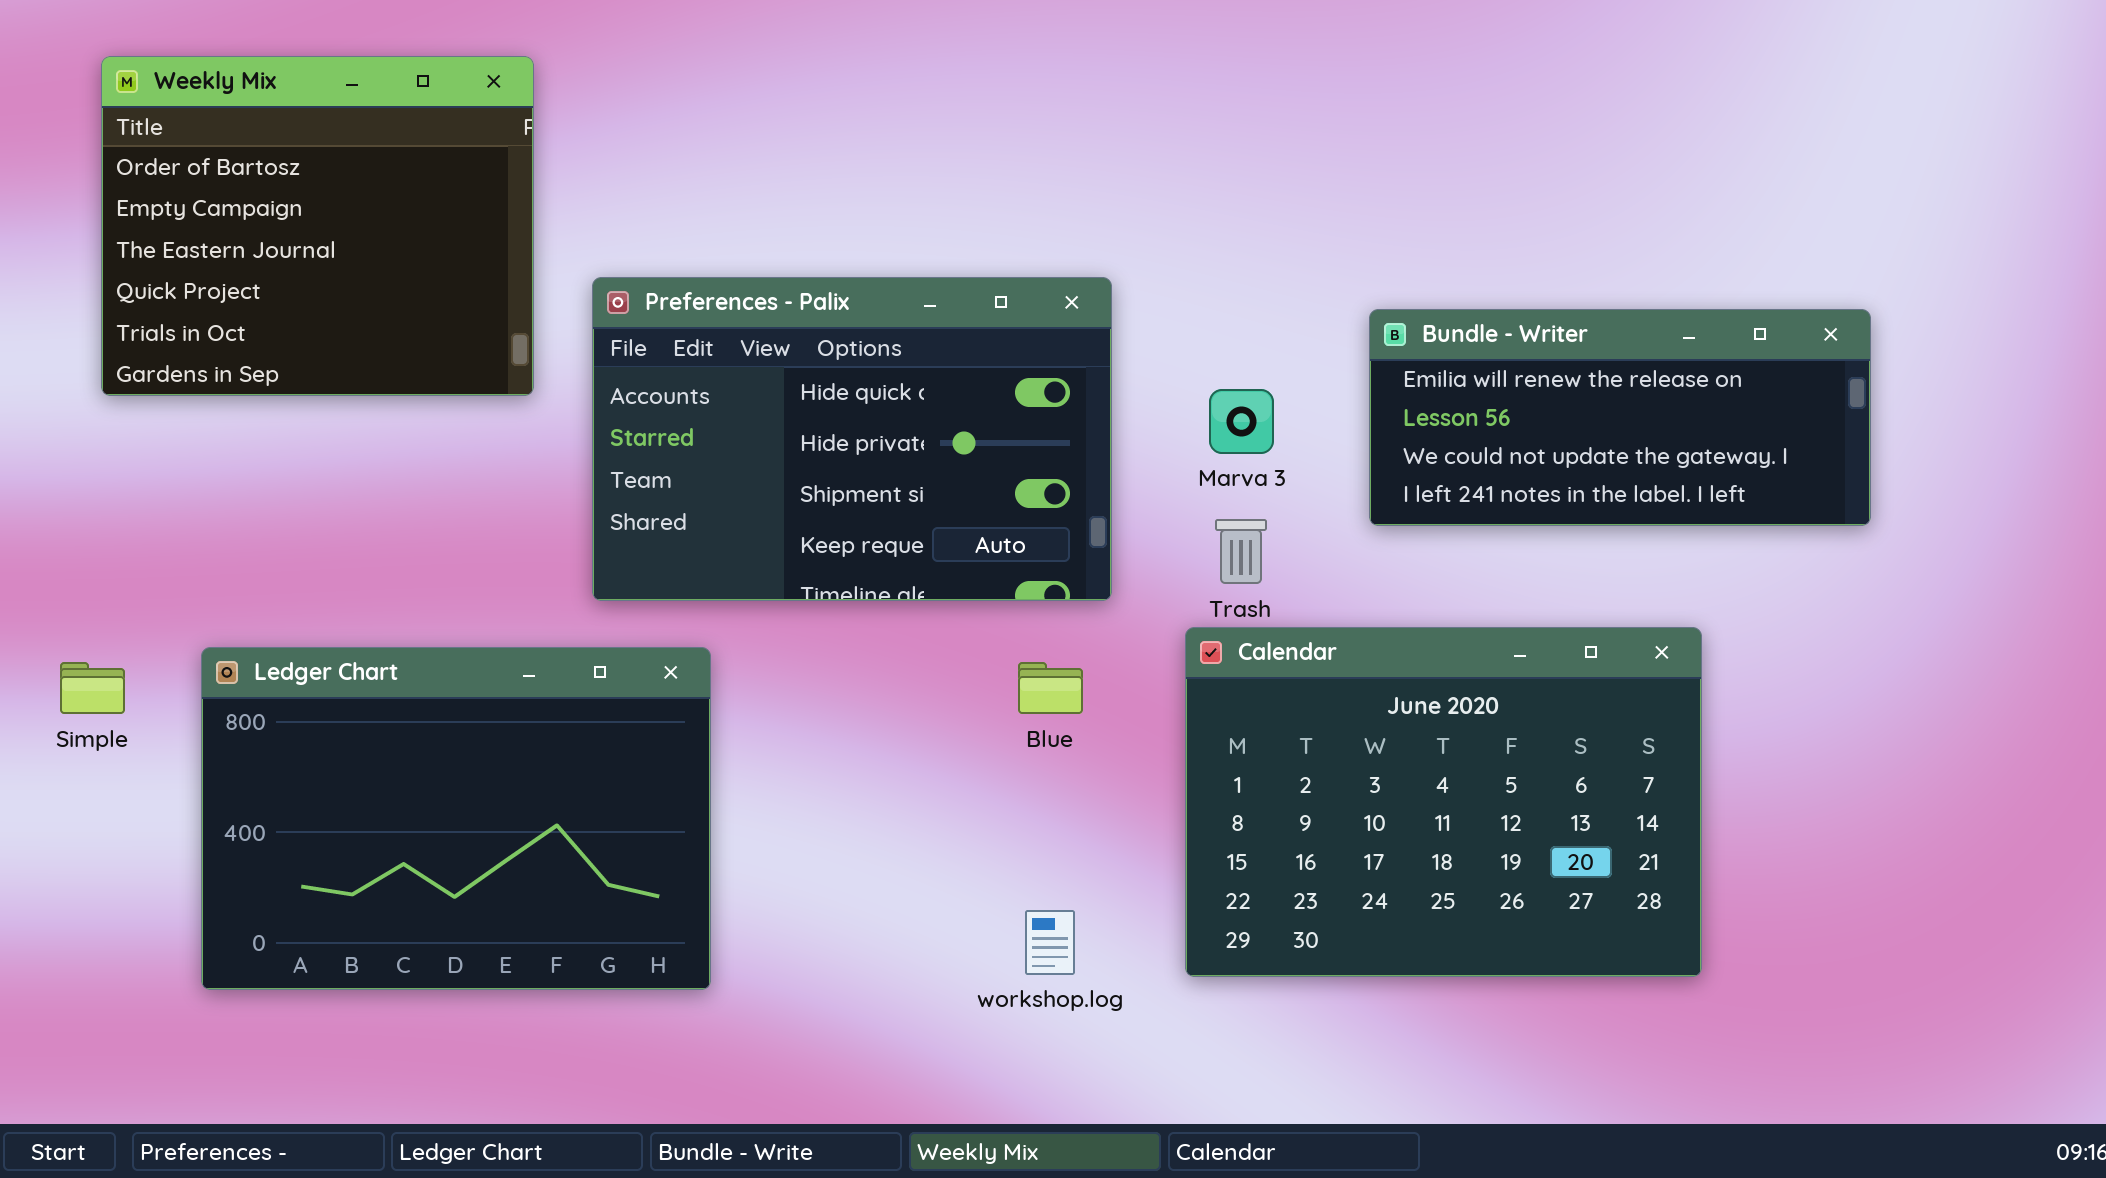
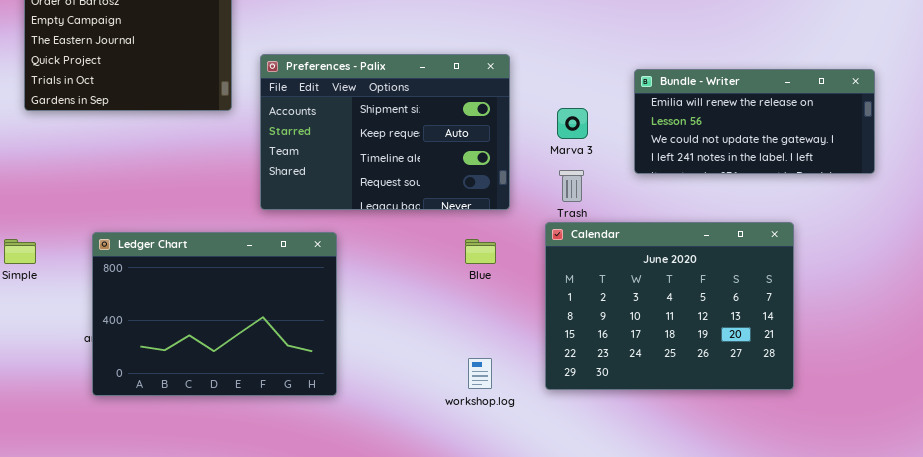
Preferences - Palix: [592,277,1112,601] -> [260,54,510,210], scrolled down 2 rows
Ledger Chart: [201,647,711,990] -> [92,232,337,396], moved

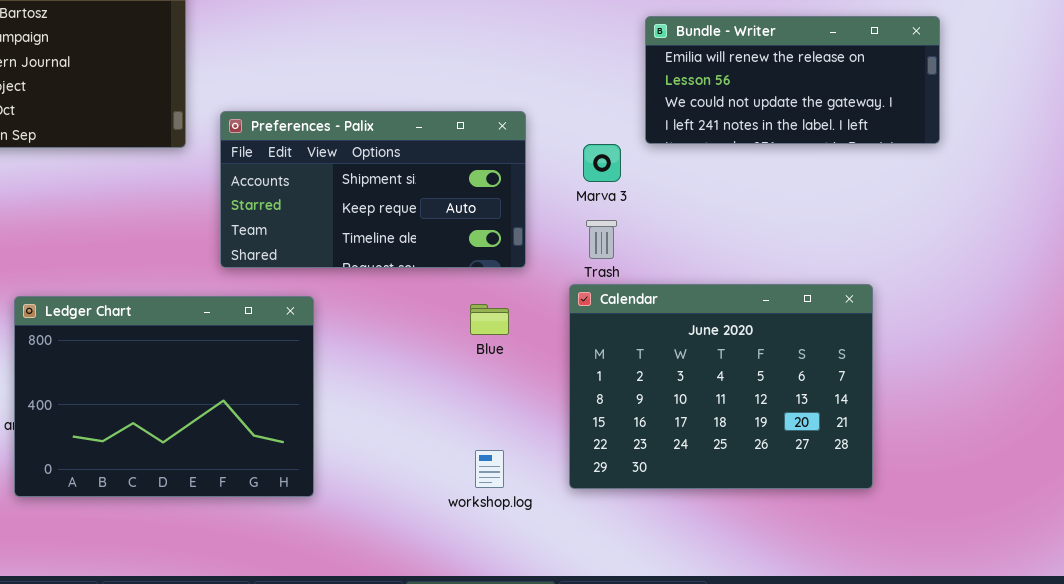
Preferences - Palix: [260,54,510,210] -> [220,111,526,268], resized
Bundle - Writer: [634,69,875,174] -> [645,16,940,144], moved

